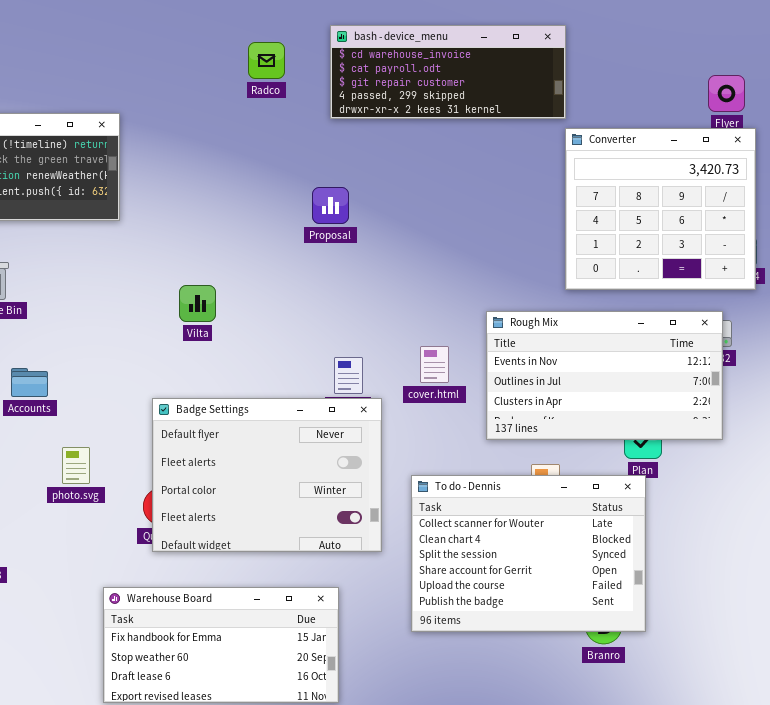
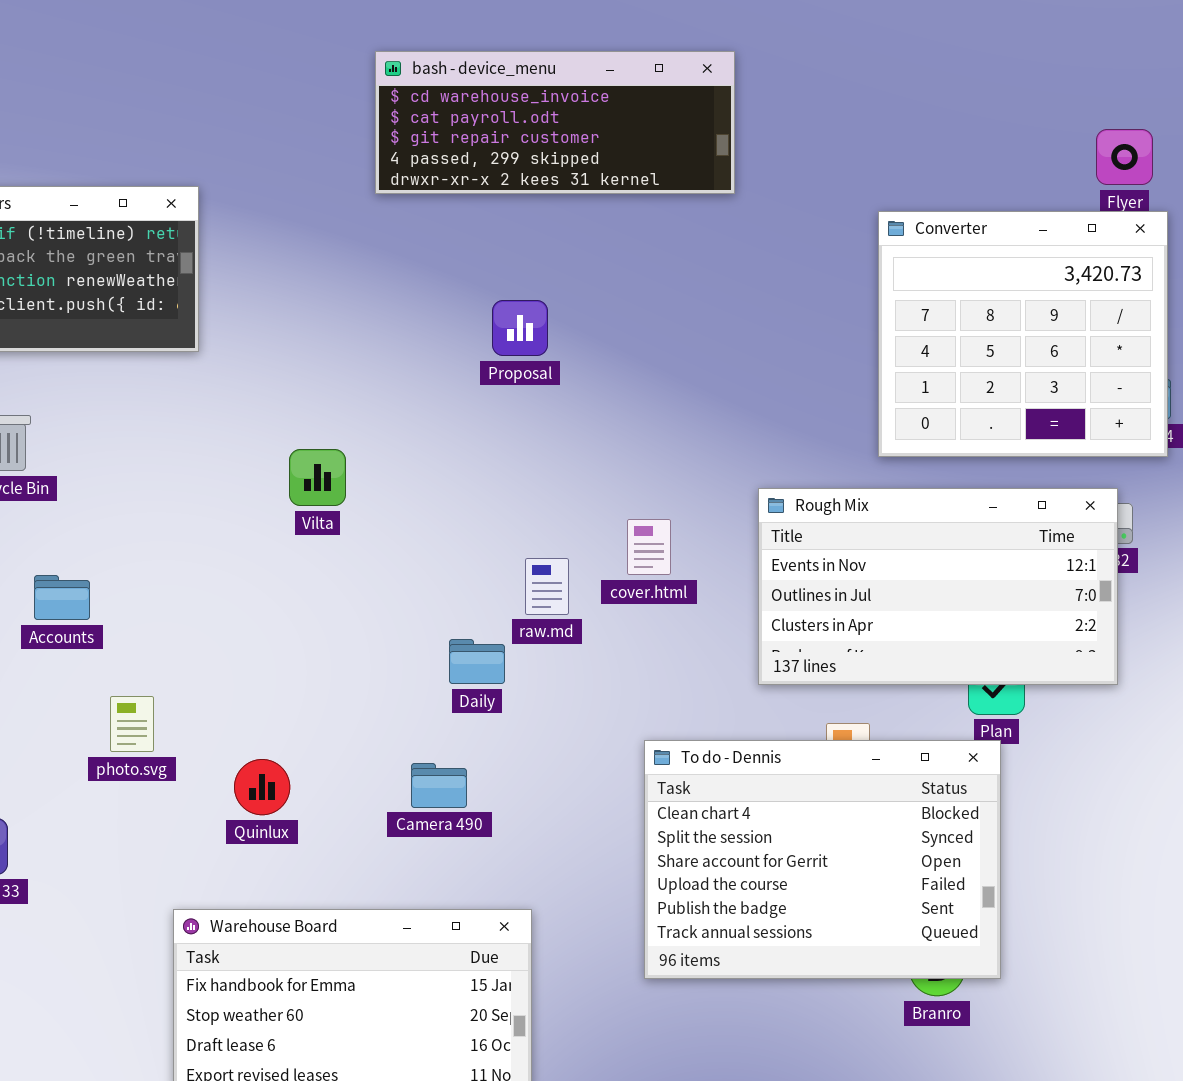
bash - device_menu: [330,25,566,119] -> [375,51,735,194], moved
cover.html: [420,346,449,383] -> [627,519,671,575], moved
Badge Settings: [152,398,382,552] -> none, closed
To do - Dennis: [411,475,646,632] -> [644,740,1001,979], scrolled down 1 row

